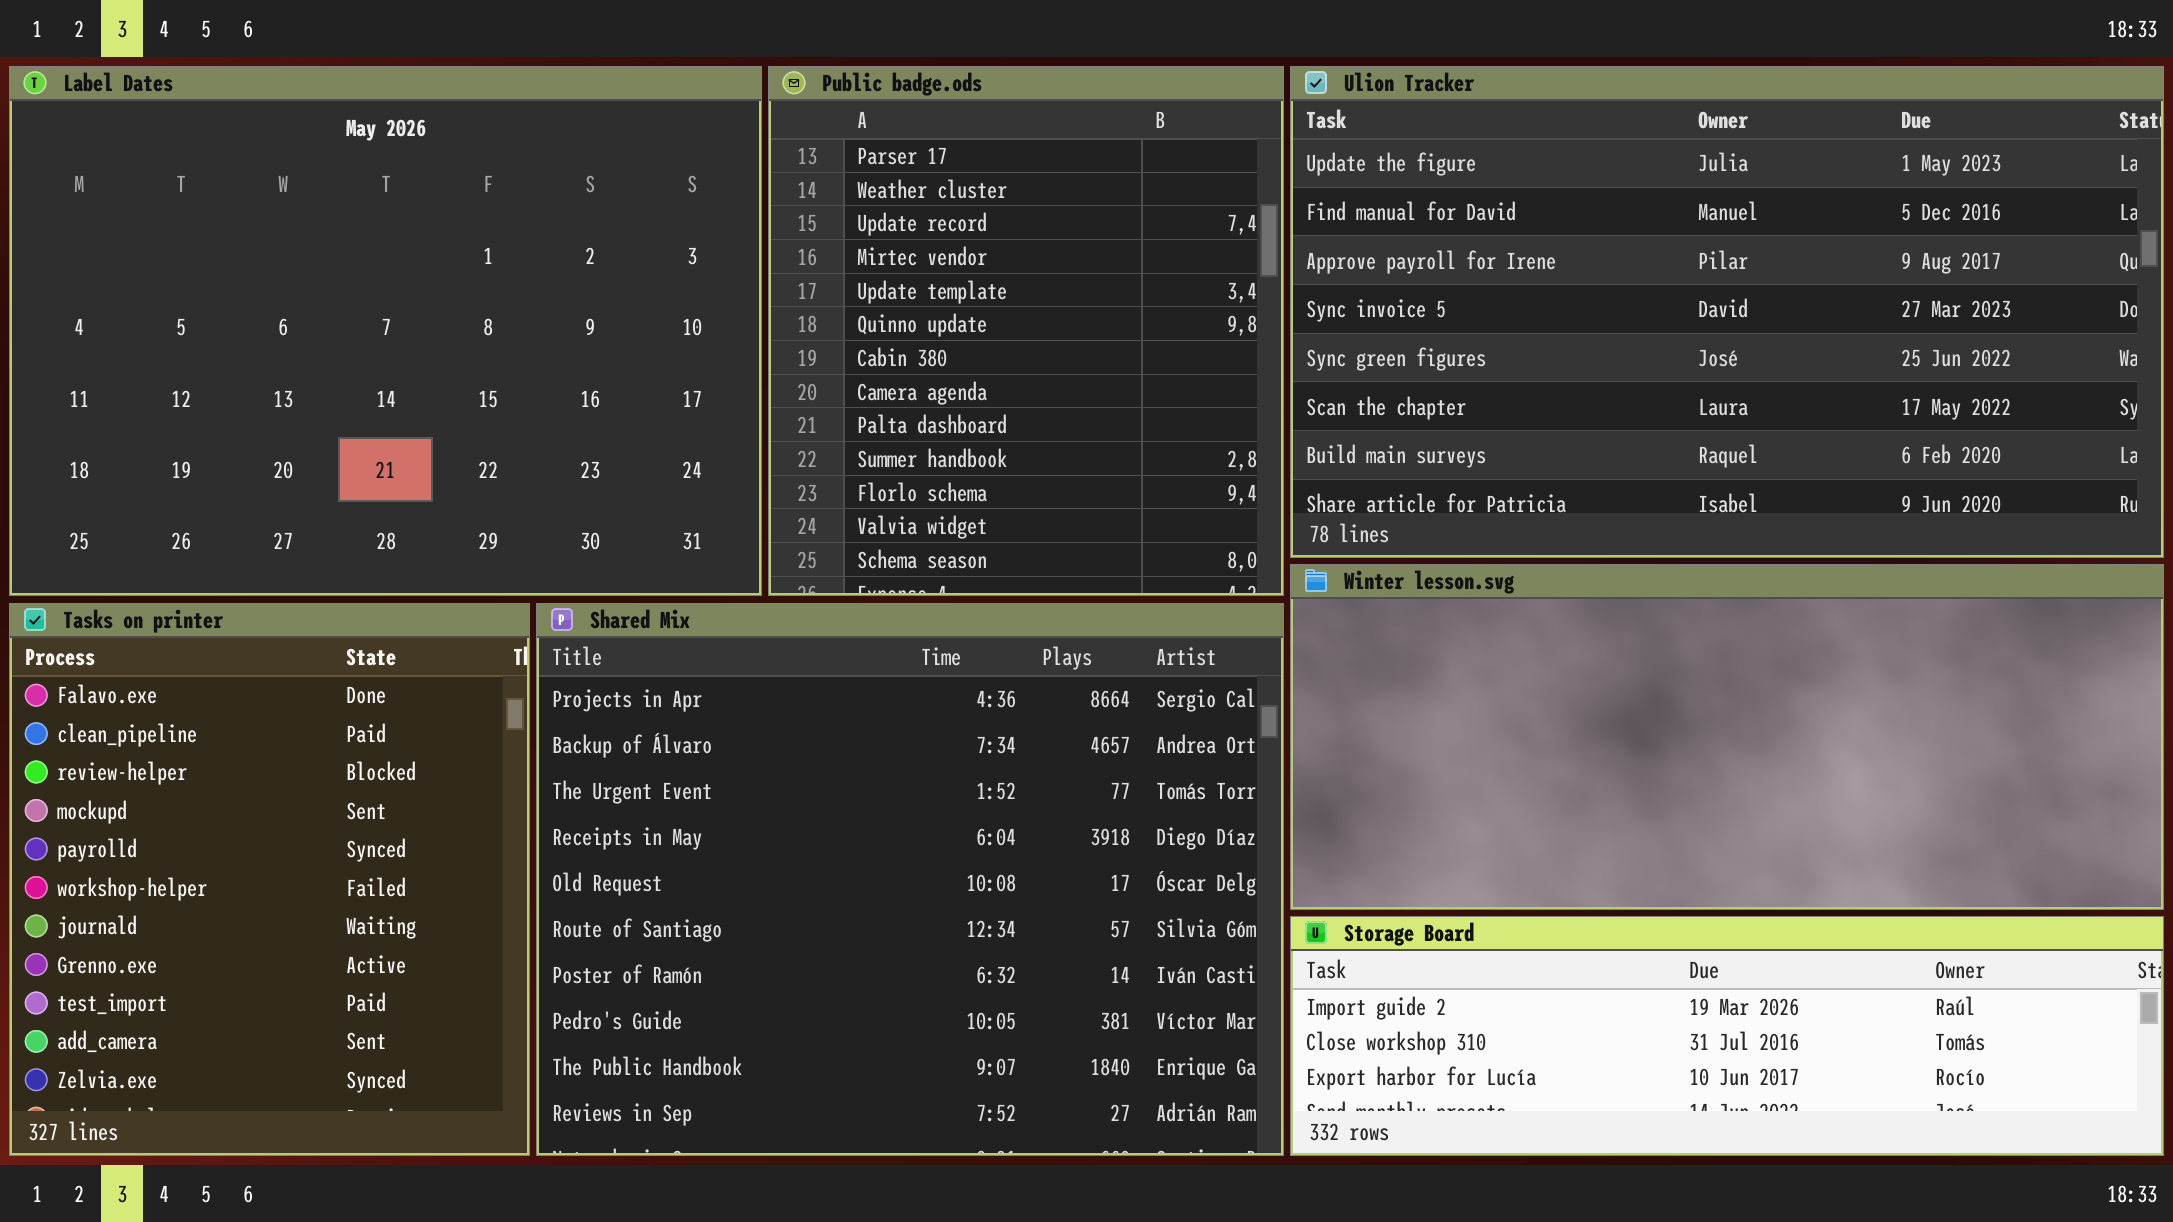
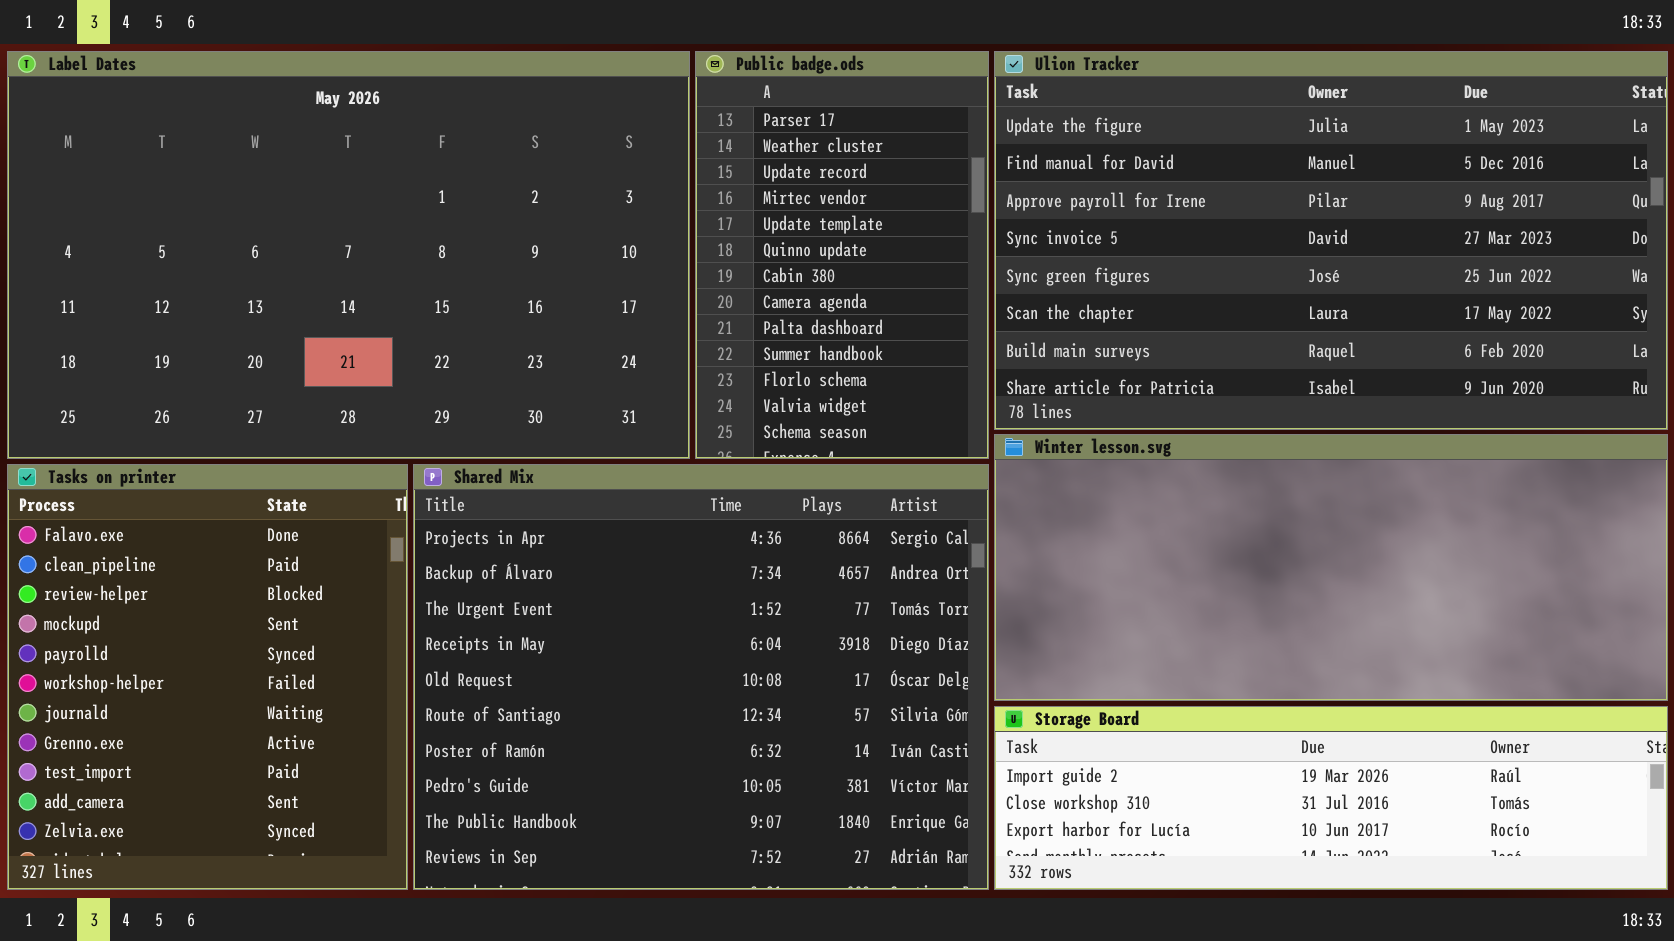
Label Dates: [9,66,762,596] -> [7,51,690,459], resized
Public badge.ods: [768,66,1284,596] -> [695,51,989,459], resized

